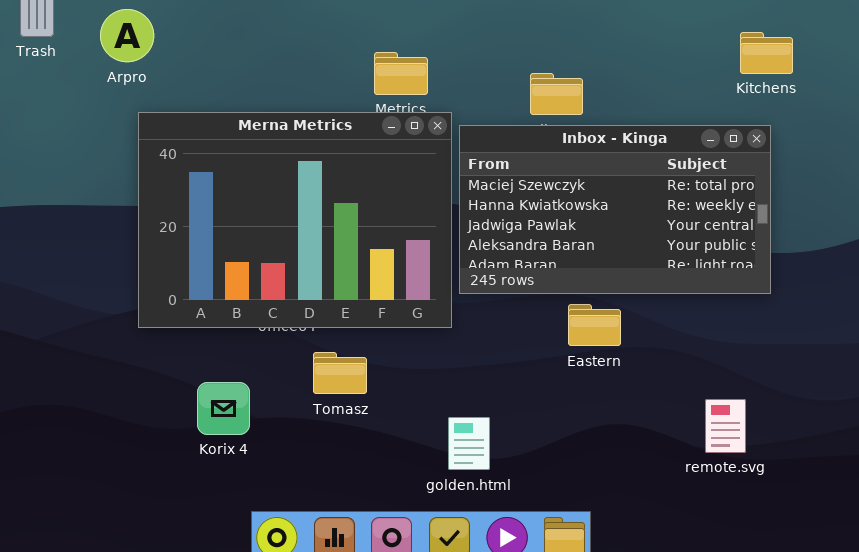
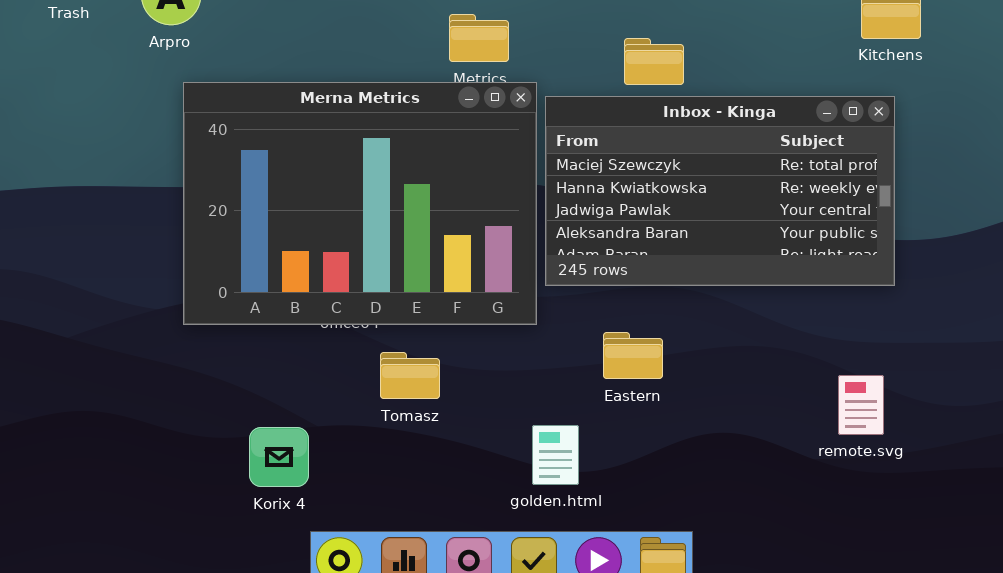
Eastern: [568,304,621,346] -> [603,332,663,379], moved
Korix 4: [197,382,250,435] -> [249,427,309,487], moved
remote.svg: [705,399,746,453] -> [838,375,884,435], moved

